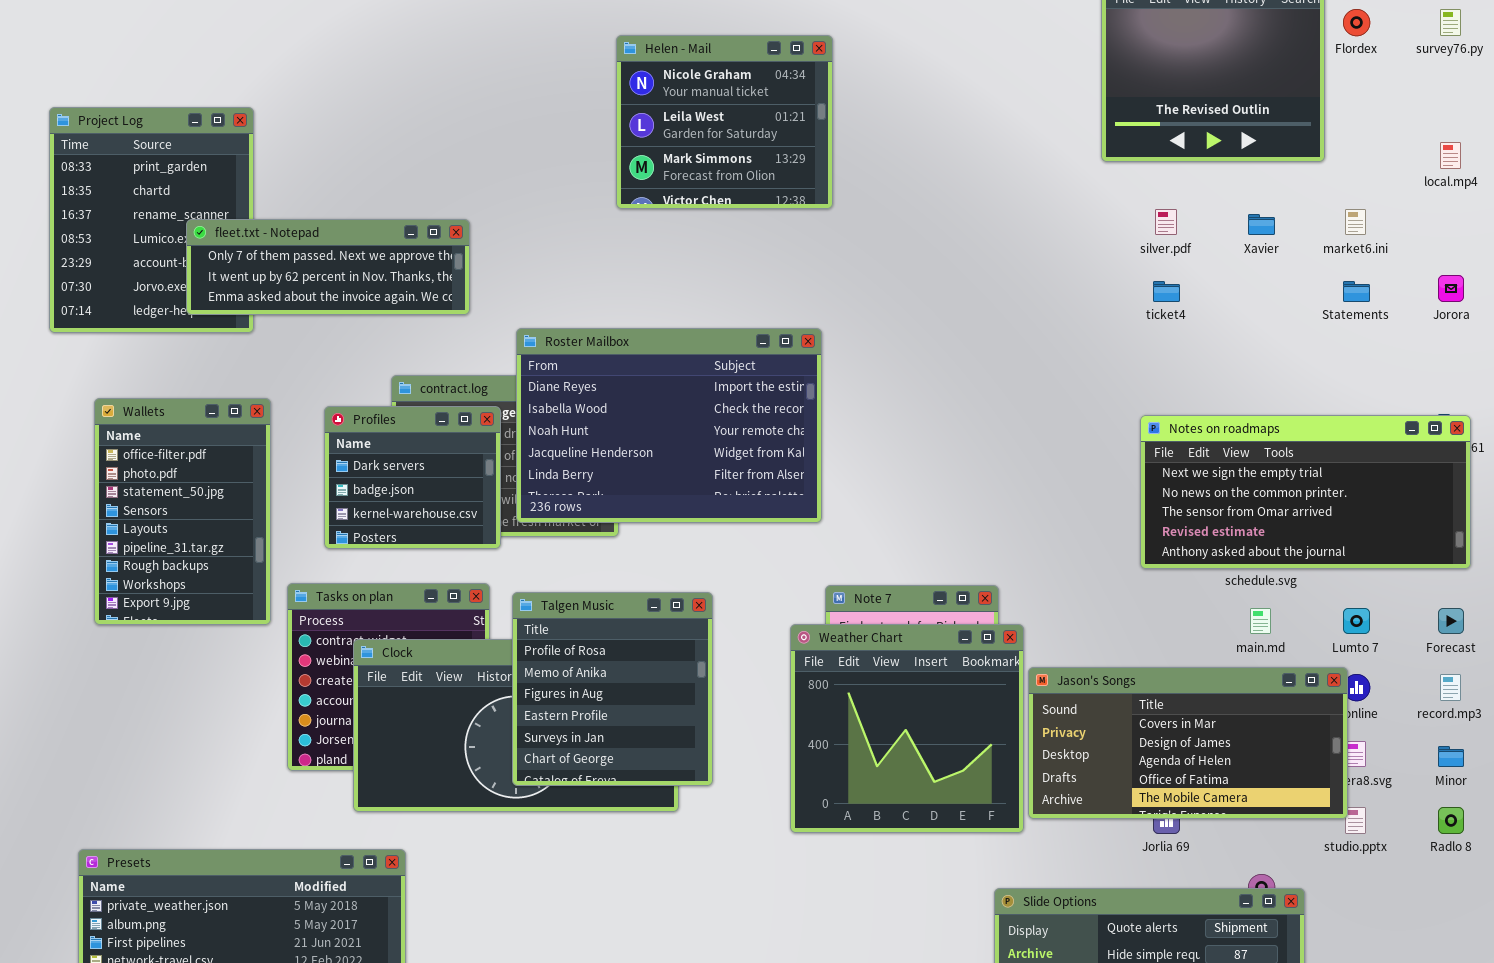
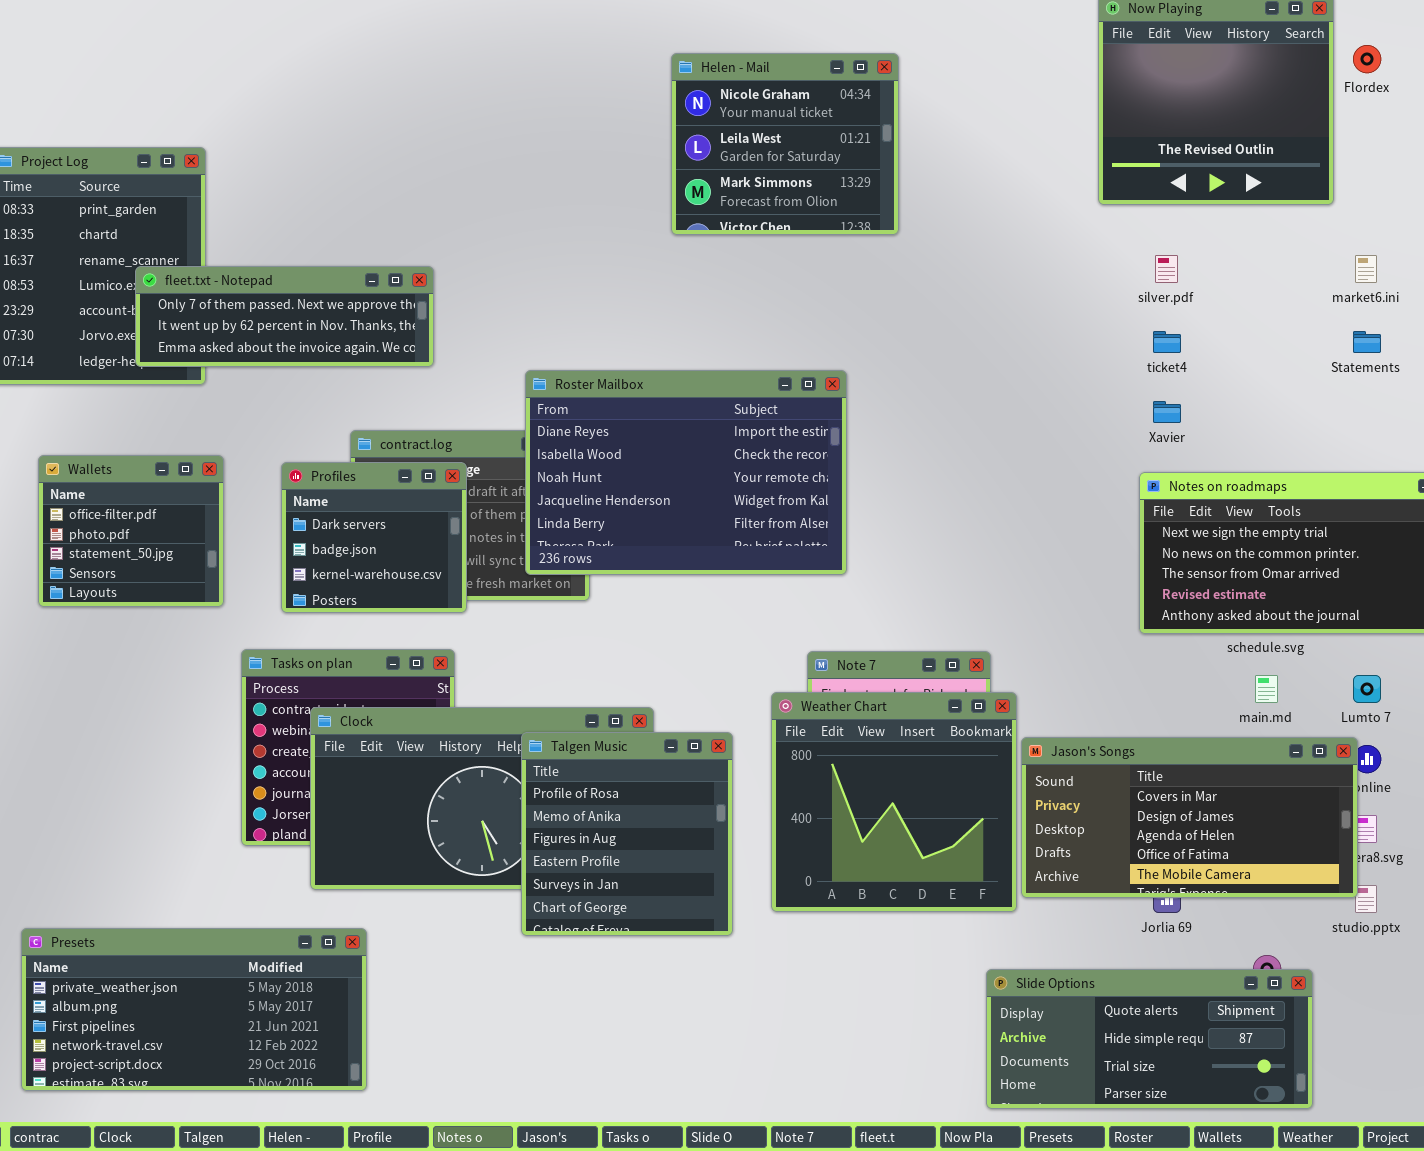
Helen - Mail: [616,35,833,209] -> [671,53,899,235], moved
Xavier: [1248,214,1275,235] -> [1153,401,1181,423], moved
Roster Mailbox: [516,328,822,523] -> [525,370,847,575], moved
Wallets: [94,398,271,625] -> [38,455,224,607], resized
Talgen Music: [512,592,713,786] -> [521,732,733,936], moved

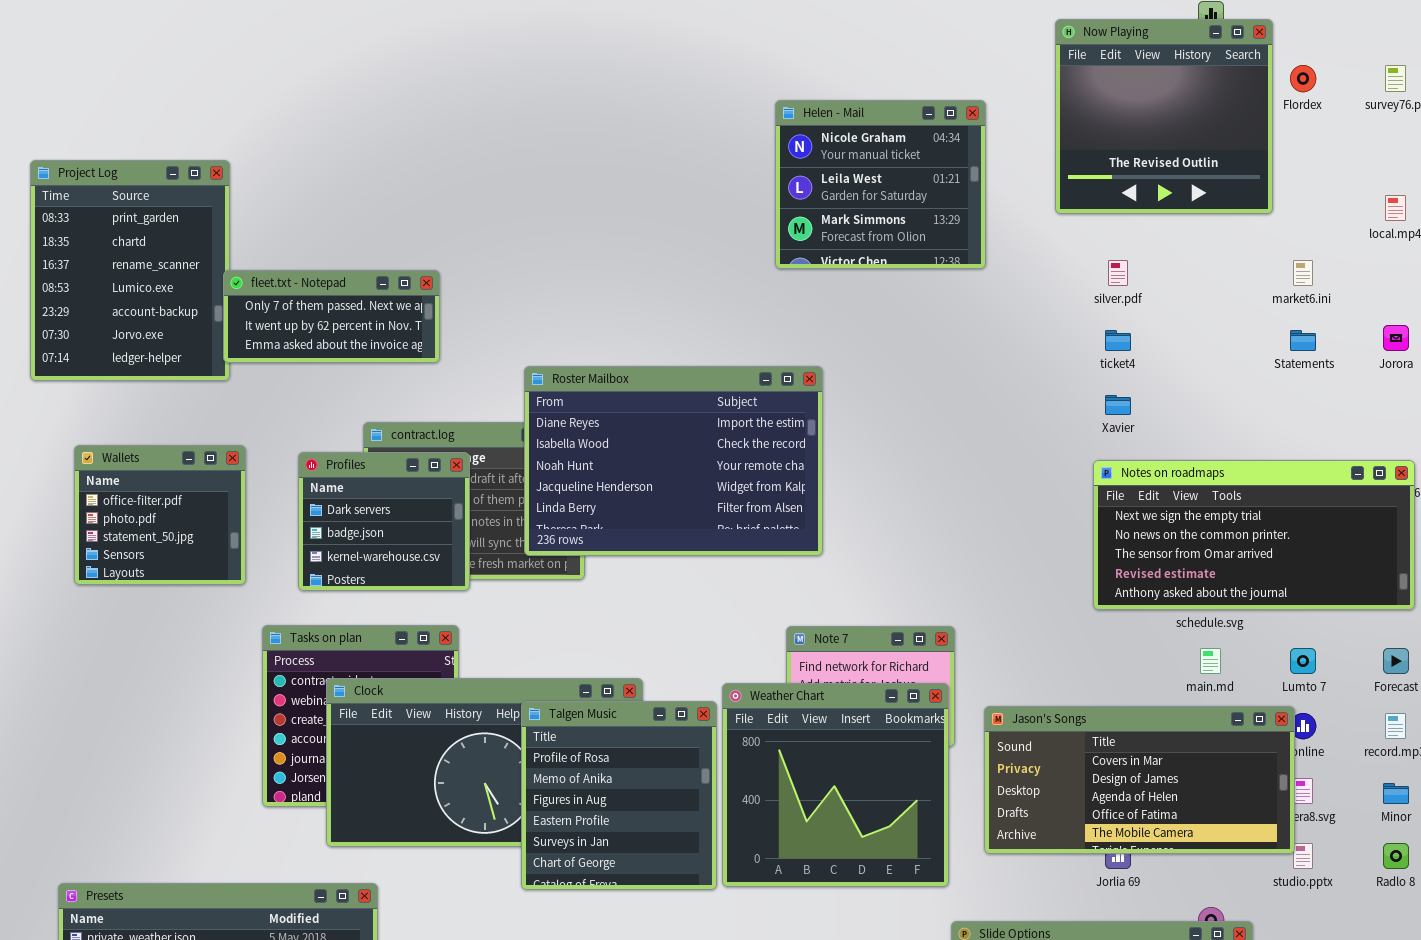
Helen - Mail: [671,53,899,235] -> [775,100,986,269], moved
fleet.txt - Notepad: [135,266,434,367] -> [223,270,440,363], resized
Weather Chart: [771,692,1017,912] -> [722,683,949,887], moved

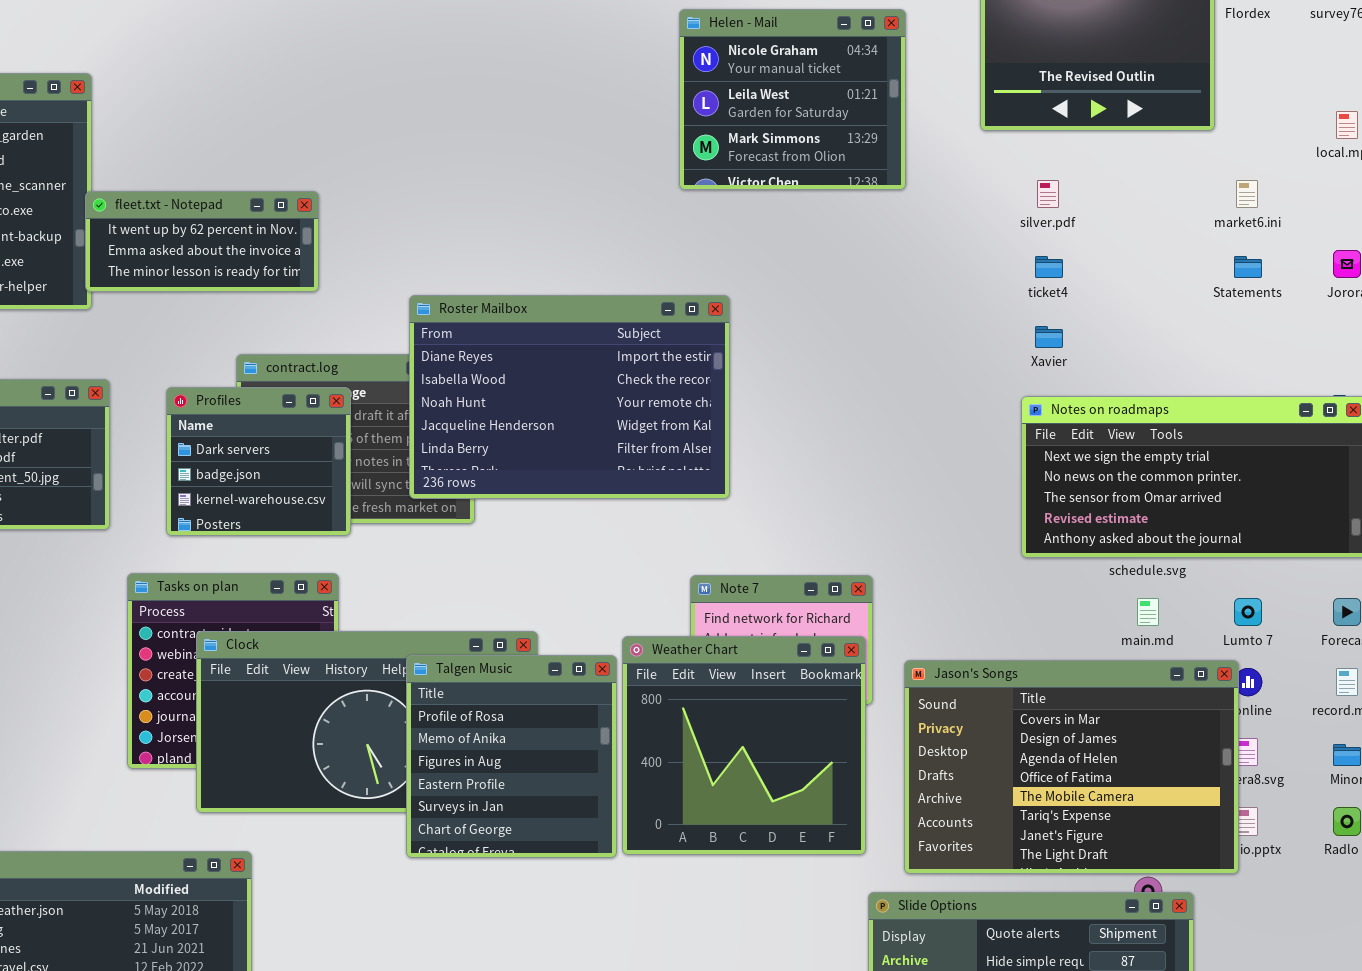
fleet.txt - Notepad: [223,270,440,363] -> [85,191,319,292], scrolled down 1 row
Jason's Songs: [984,706,1295,854] -> [904,660,1239,874], resized

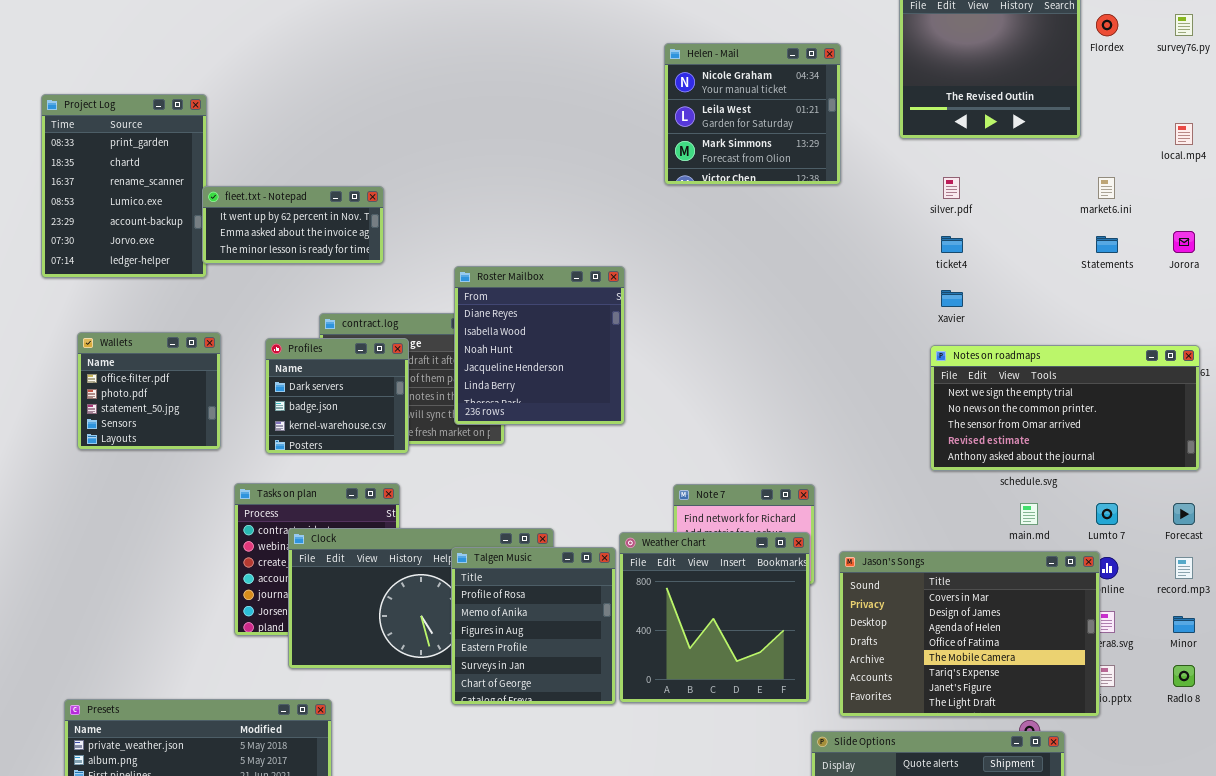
Roster Mailbox: [409,295,730,499] -> [454,266,625,425], resized

